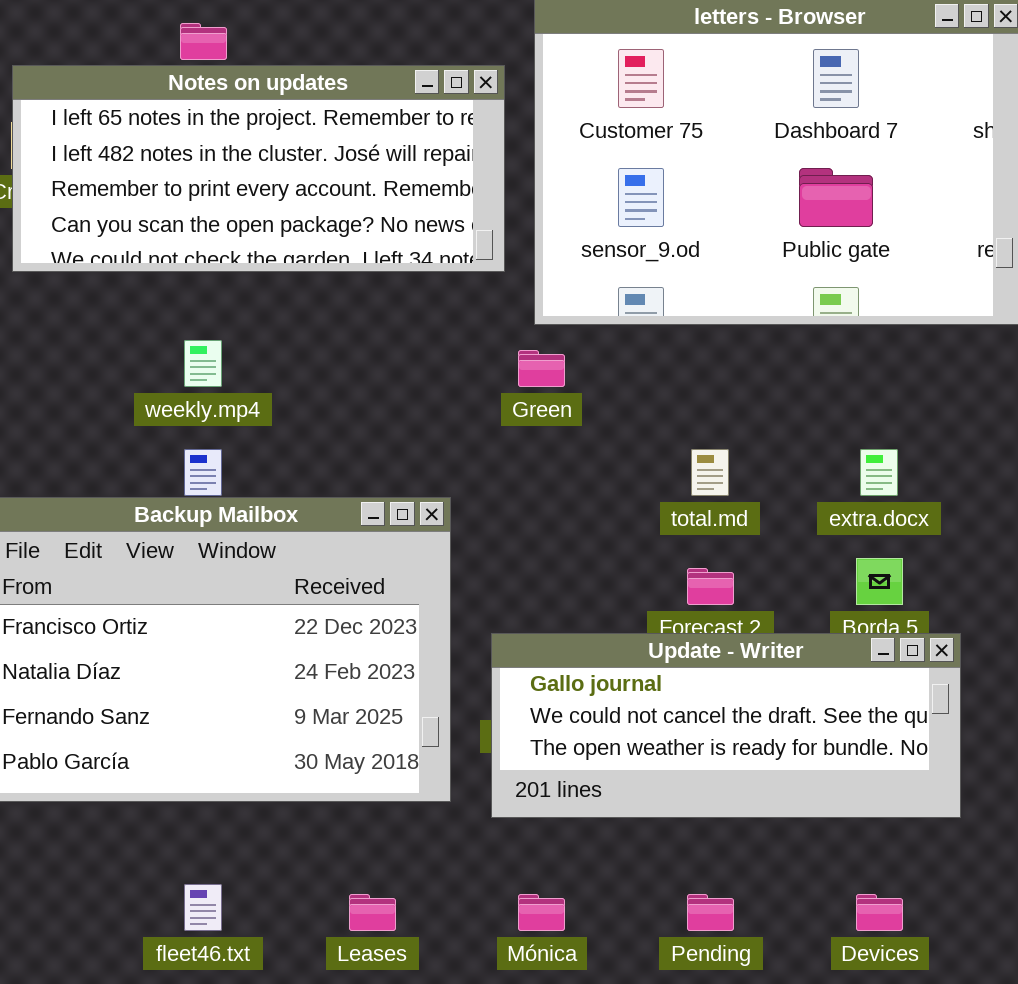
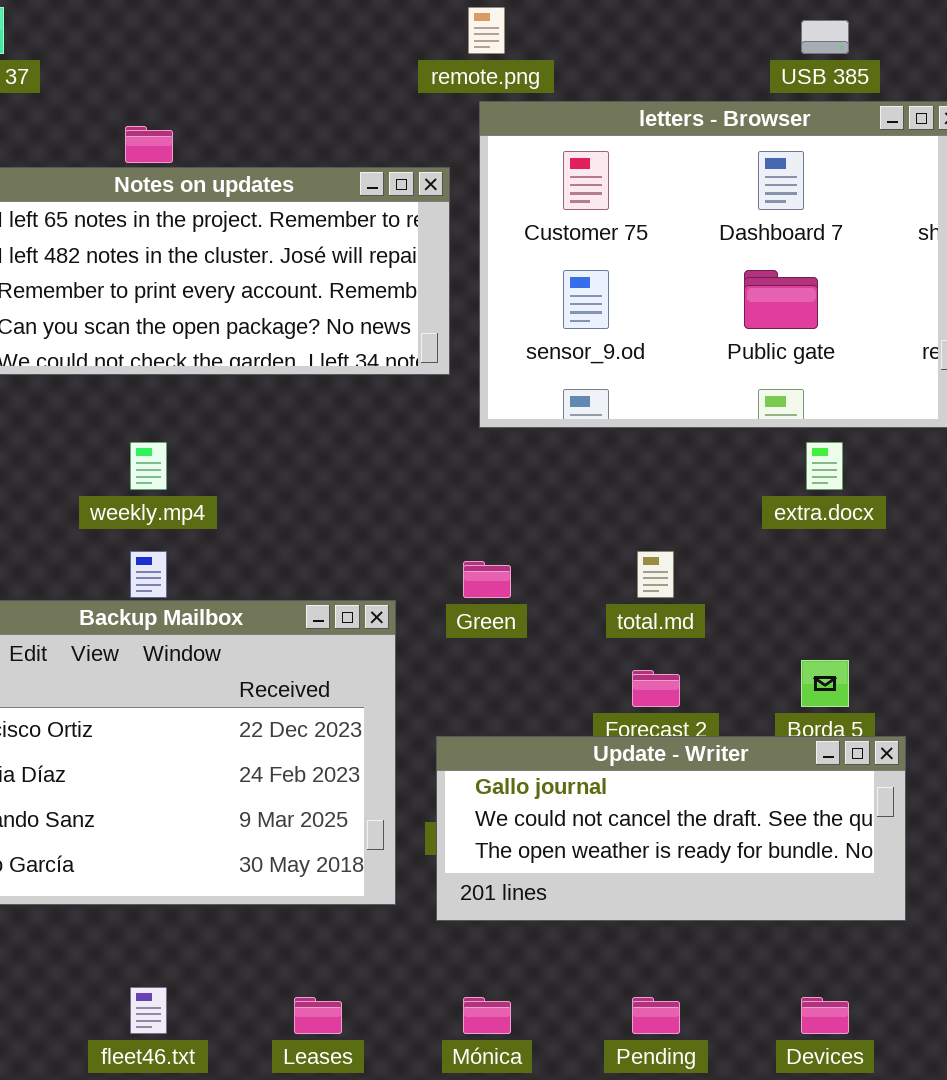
Green: [518,350,565,387] -> [463,561,511,598], moved
extra.docx: [860,449,898,496] -> [806,442,843,490], moved

